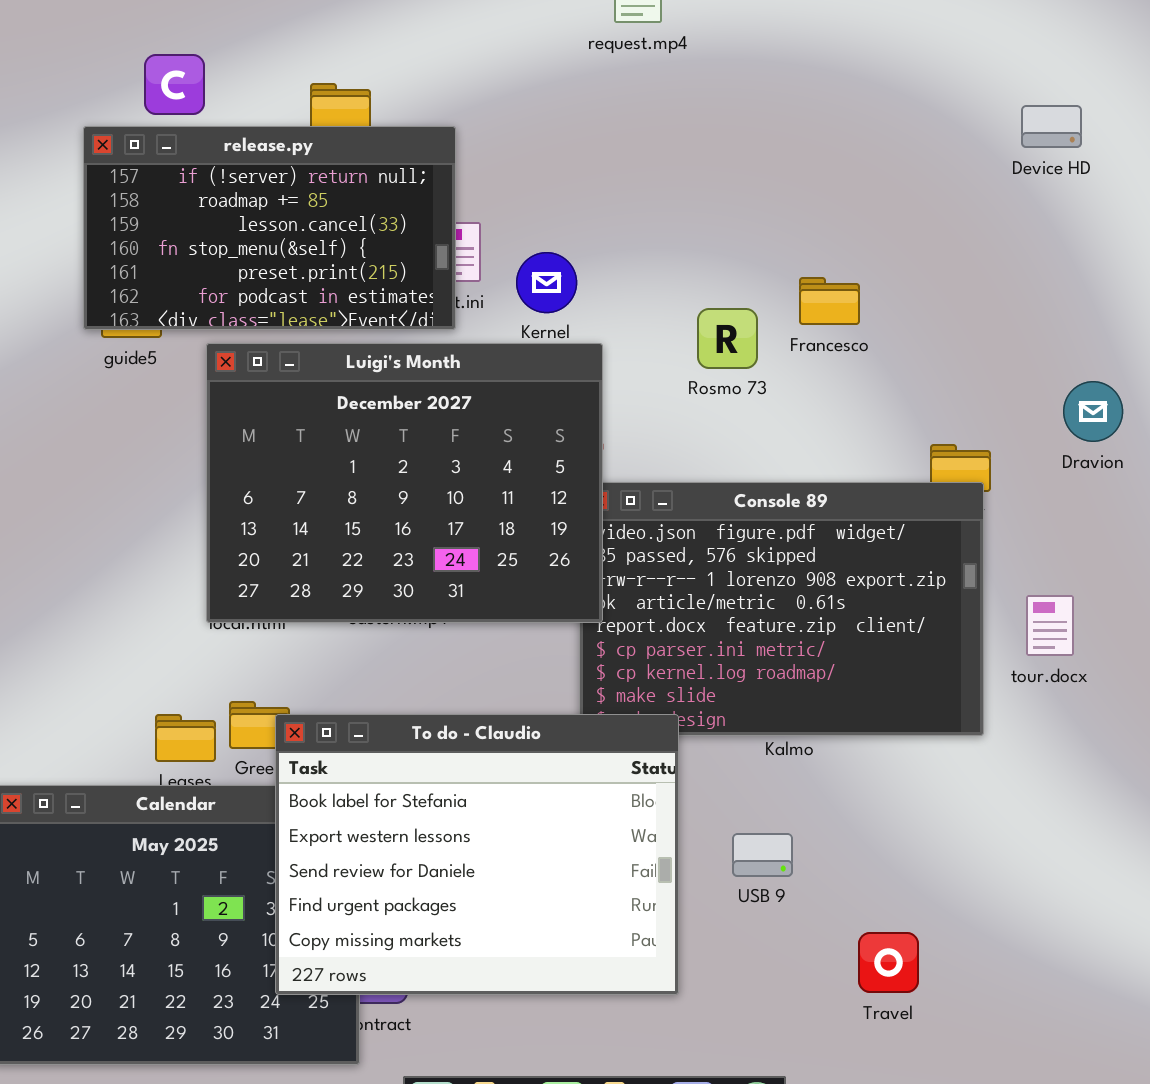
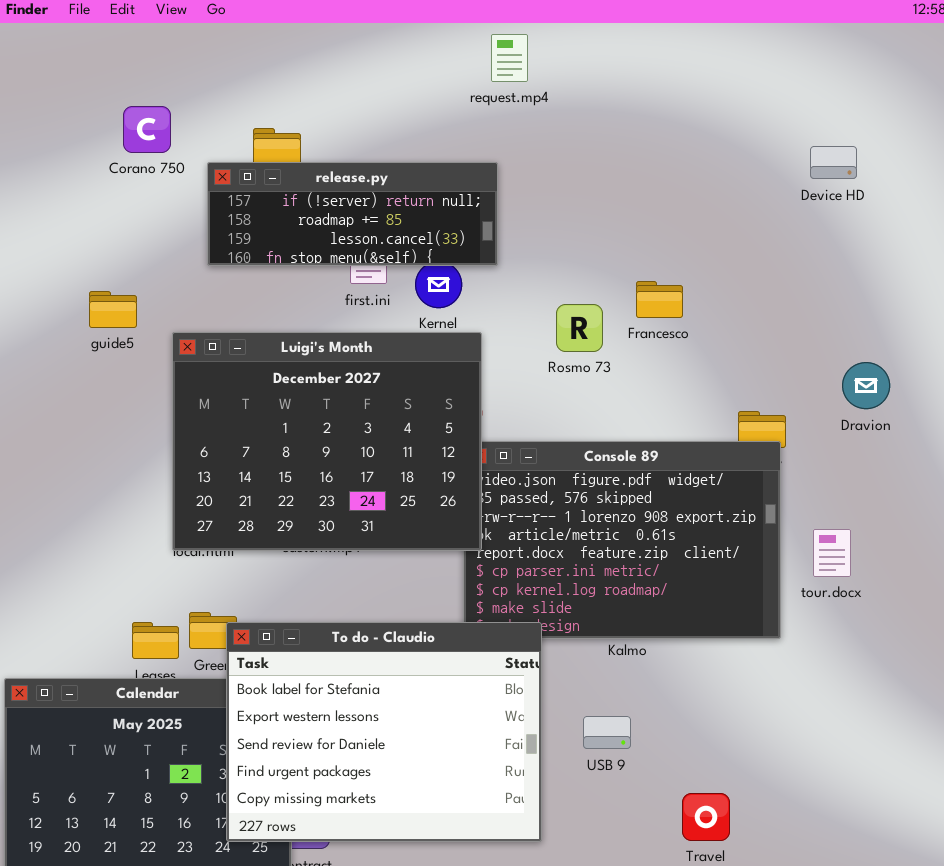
release.py: [83,126,456,330] -> [207,162,498,266], moved, resized

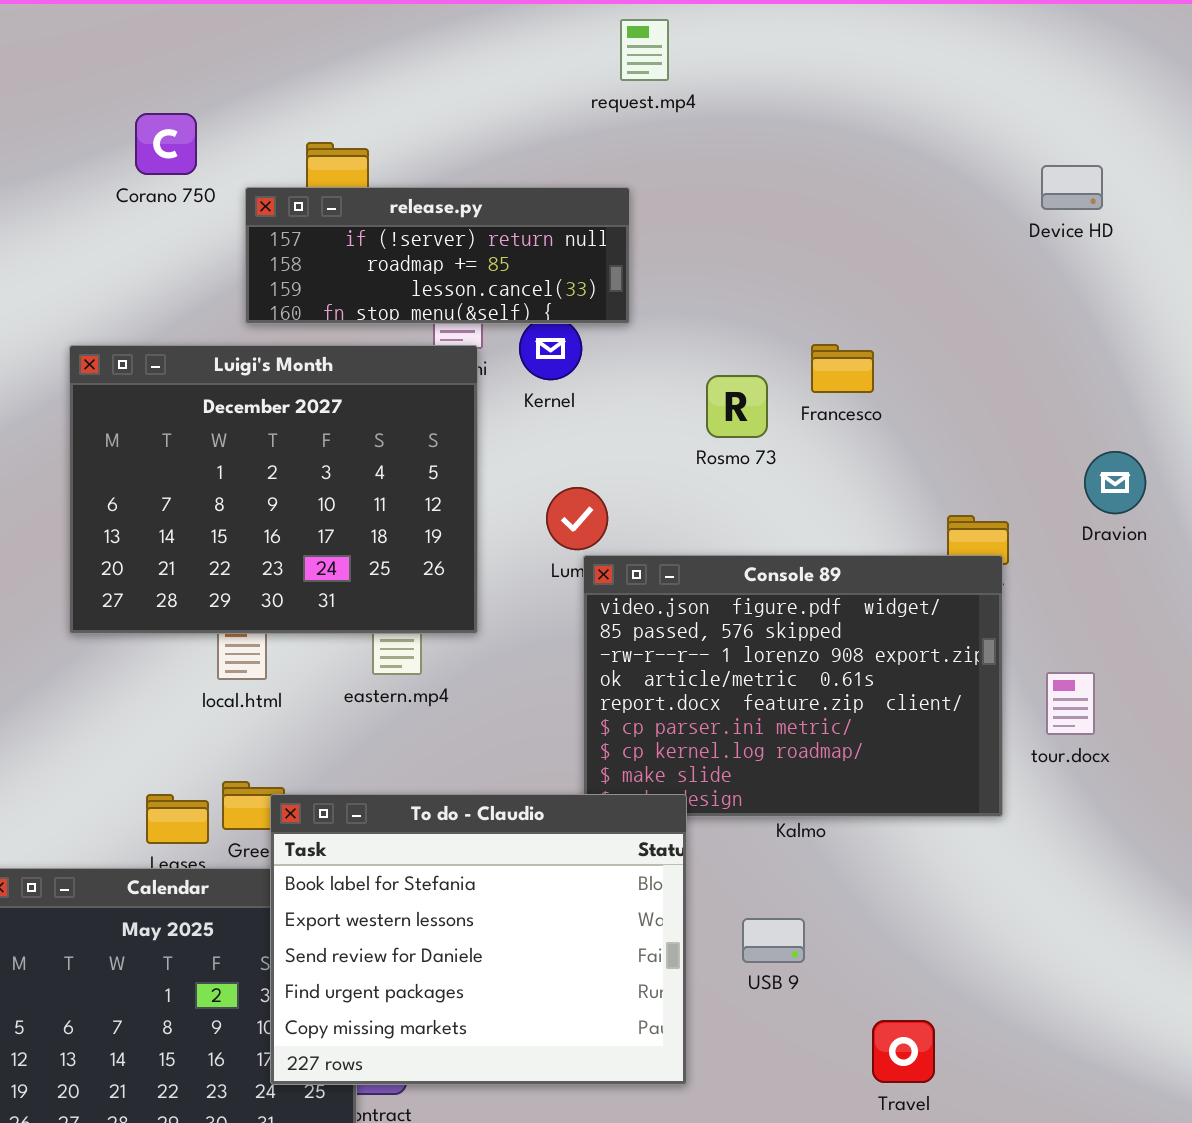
Luigi's Month: [172,332,482,551] -> [69,345,478,634], moved

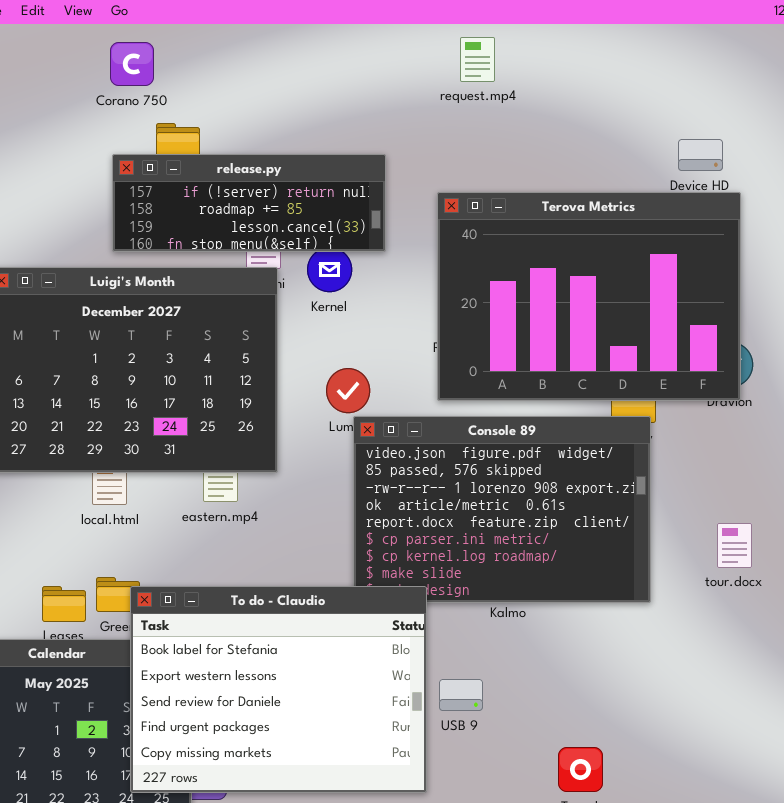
request.mp4: [620,19,669,81] -> [460,37,495,82], moved
Corano 750: [135,113,197,175] -> [110,42,154,86], moved
Terova Metrics: none -> [437,192,741,401], opened
tour.docx: [1046,672,1095,735] -> [717,523,752,568], moved
USB 9: [742,918,805,963] -> [439,679,483,711], moved

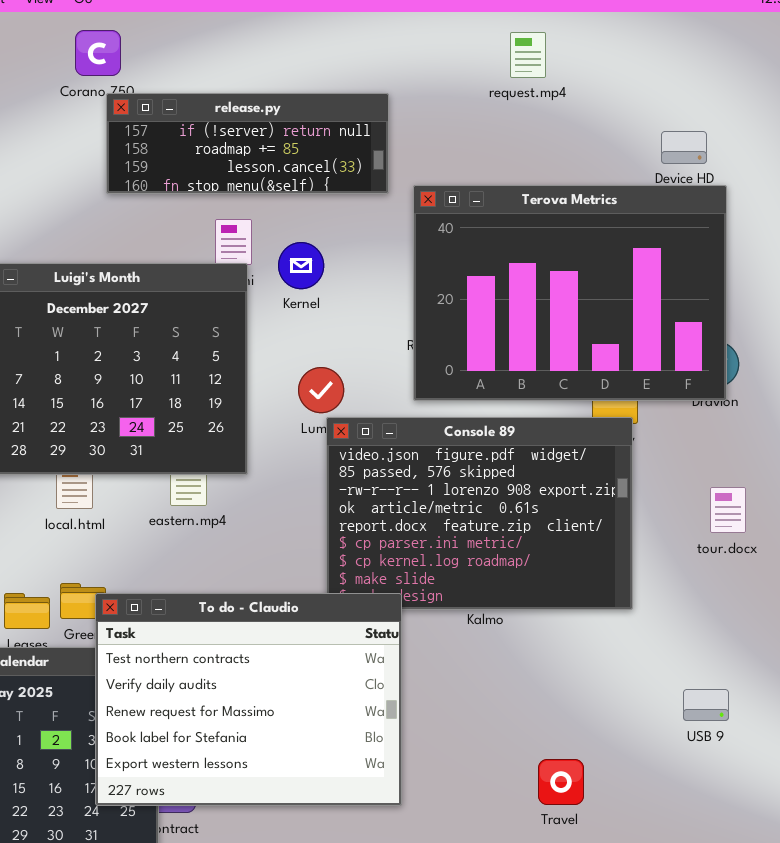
request.mp4: [460,37,495,82] -> [510,32,546,78], moved
release.py: [112,154,386,252] -> [106,93,389,194], moved
tour.docx: [717,523,752,568] -> [710,487,746,533], moved
To do - Claudio: [130,586,427,793] -> [95,593,402,806], scrolled up 3 rows
USB 9: [439,679,483,711] -> [683,689,729,721], moved

